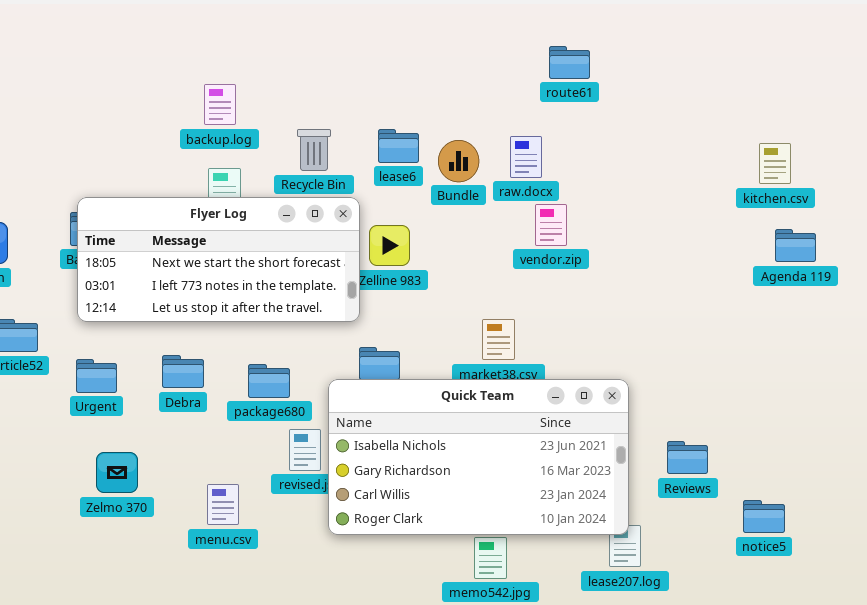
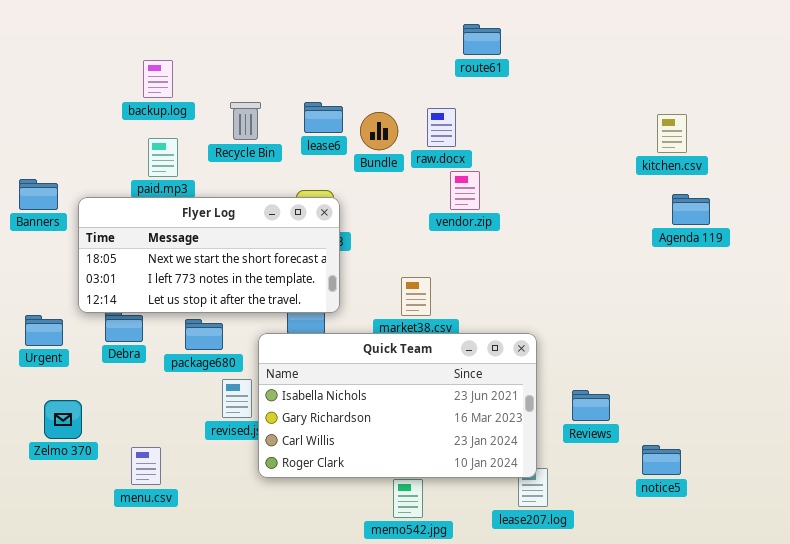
Flyer Log: [77,197,360,322] -> [78,197,340,313], moved
menu.csv: [207,484,239,525] -> [131,447,161,485], moved

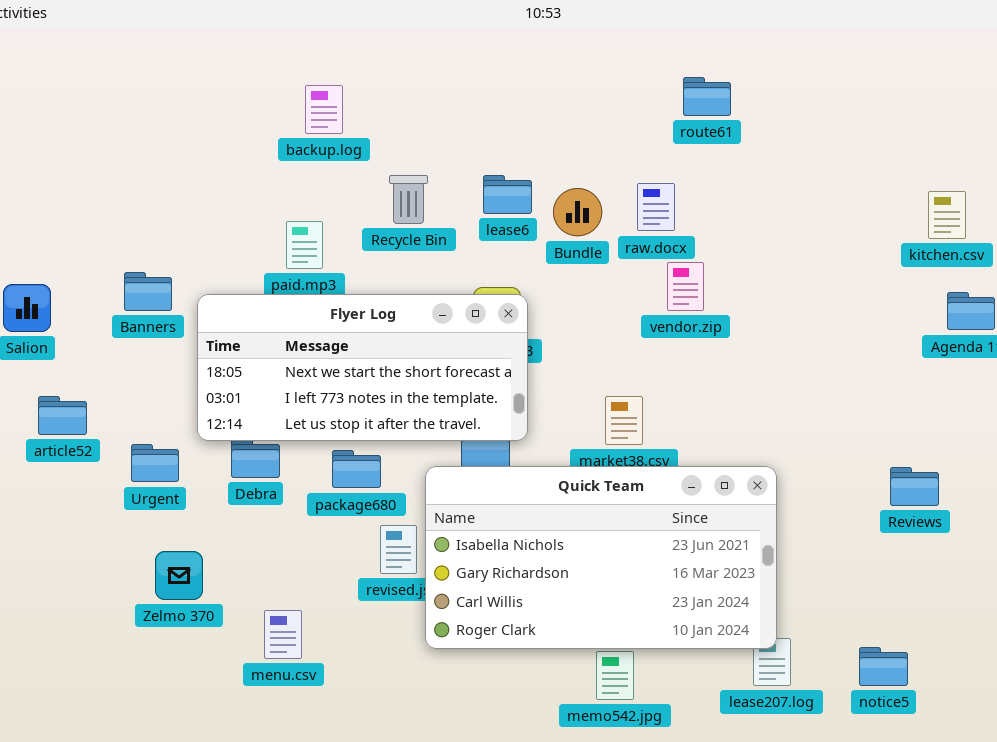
backup.log: [143,60,173,98] -> [305,85,343,134], moved
Reviews: [572,390,610,421] -> [890,467,939,506], moved
notice5: [642,445,681,475] -> [859,647,908,686], moved

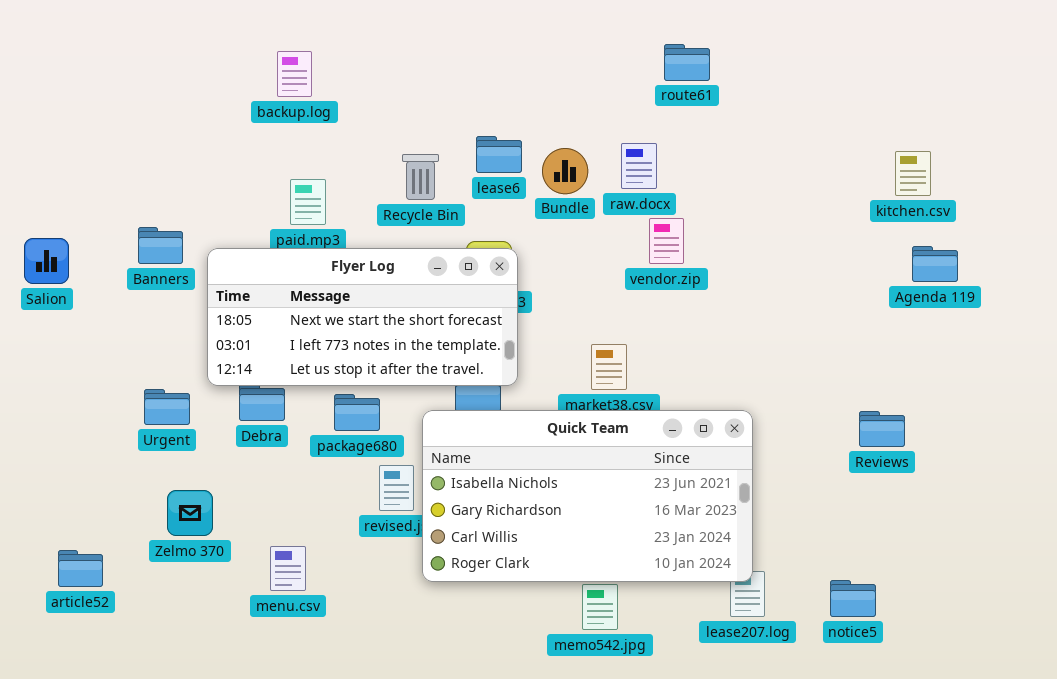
backup.log: [305,85,343,134] -> [277,51,312,97], moved
Recycle Bin: [389,175,428,224] -> [402,154,439,200], moved
article52: [38,396,87,435] -> [58,550,103,587], moved

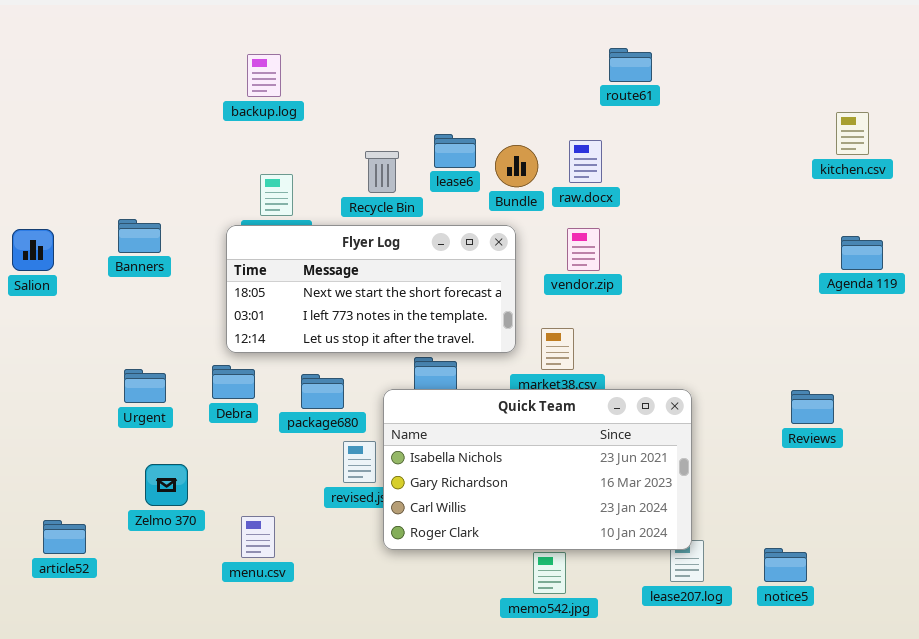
kitchen.csv: [895,151,931,196] -> [836,112,869,155], moved
vendor.zip: [649,218,684,264] -> [567,228,600,271], moved
Flyer Log: [207,248,518,386] -> [226,225,516,353], moved

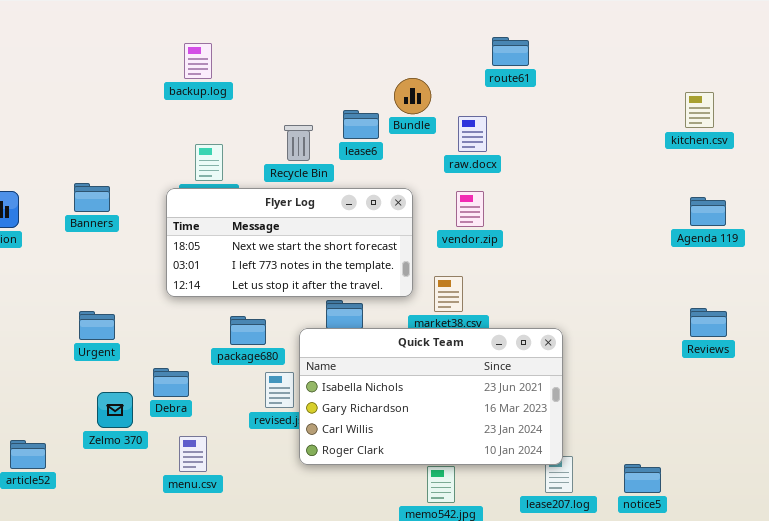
Bundle: [495,145,538,187] -> [394,78,431,114], moved
Debra: [212,365,255,399] -> [153,368,189,397], moved
Reviews: [791,390,834,424] -> [690,308,727,337], moved

